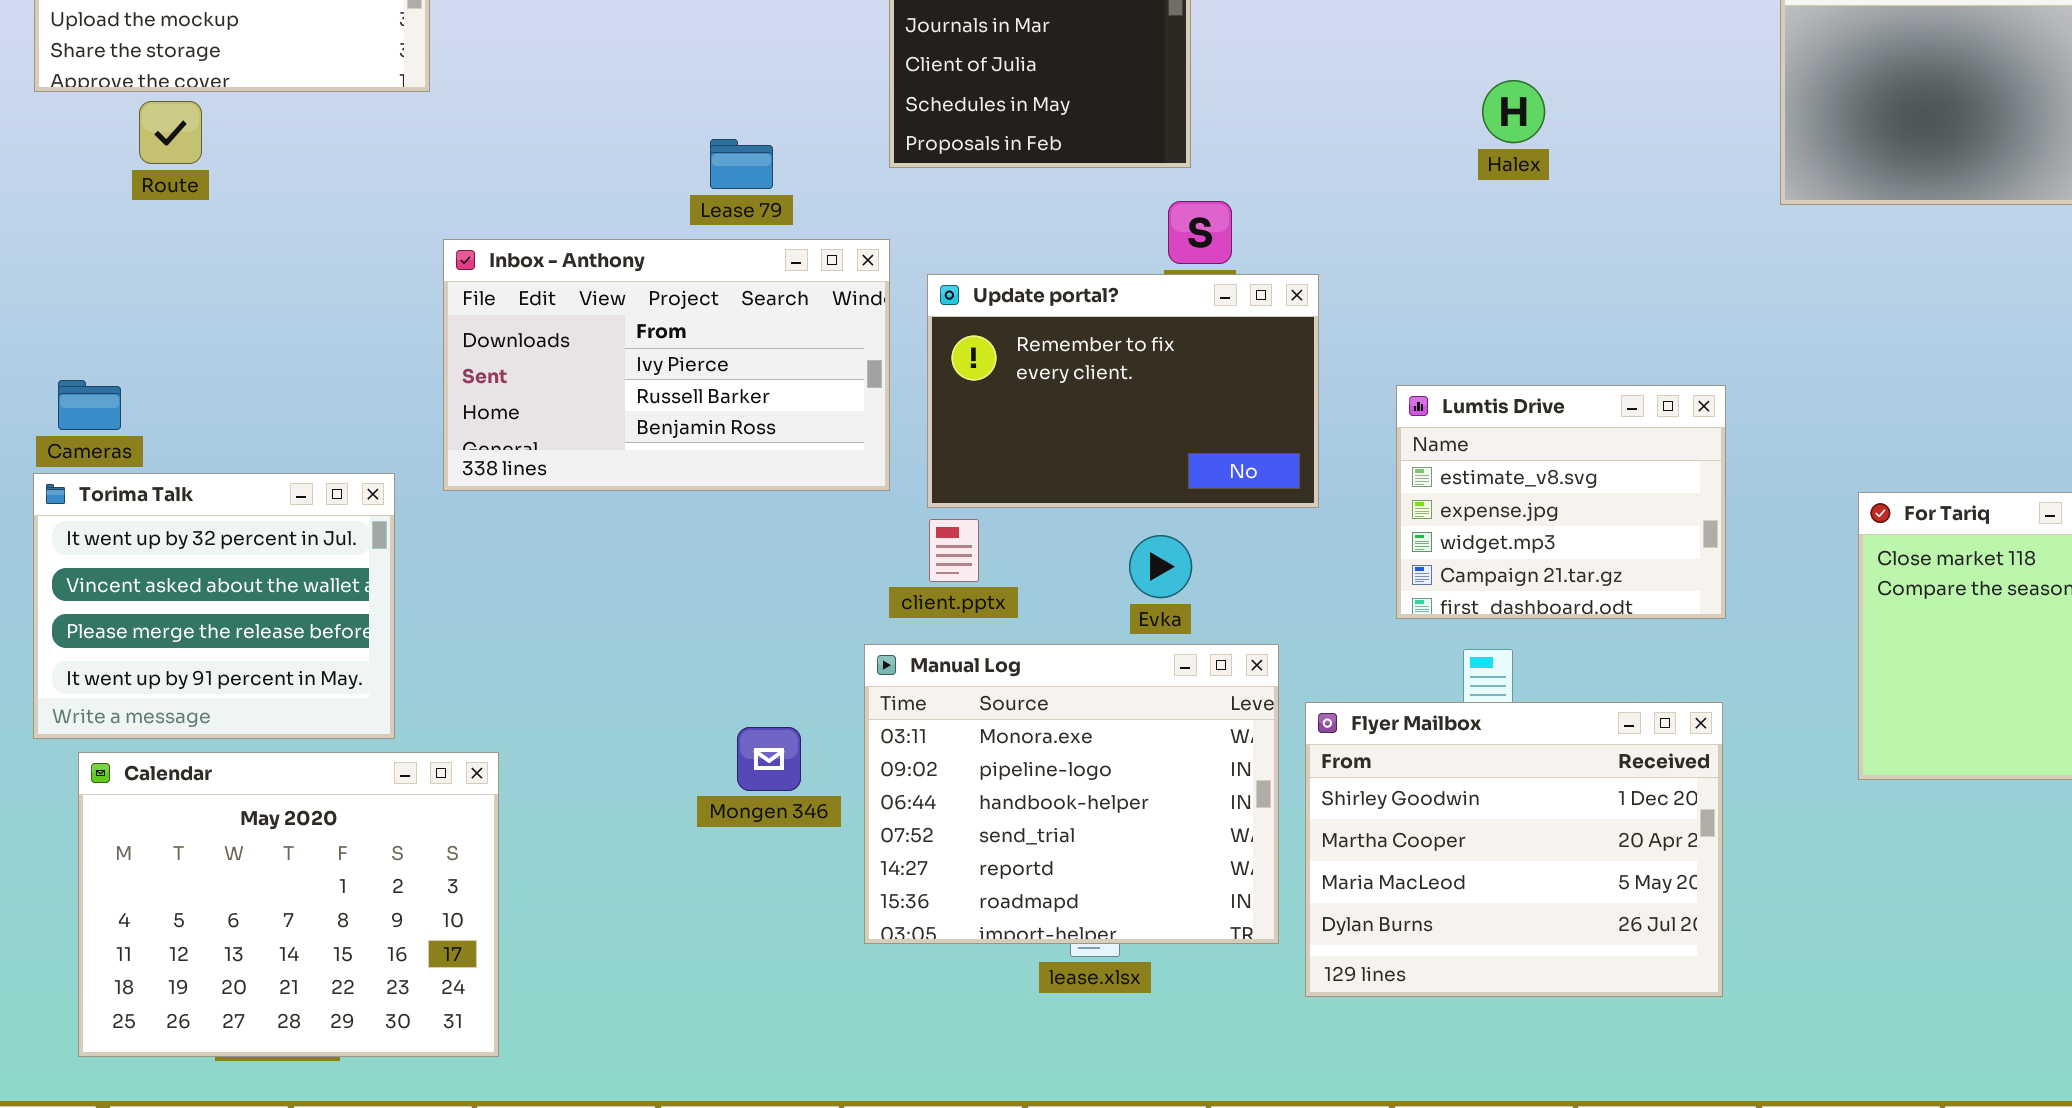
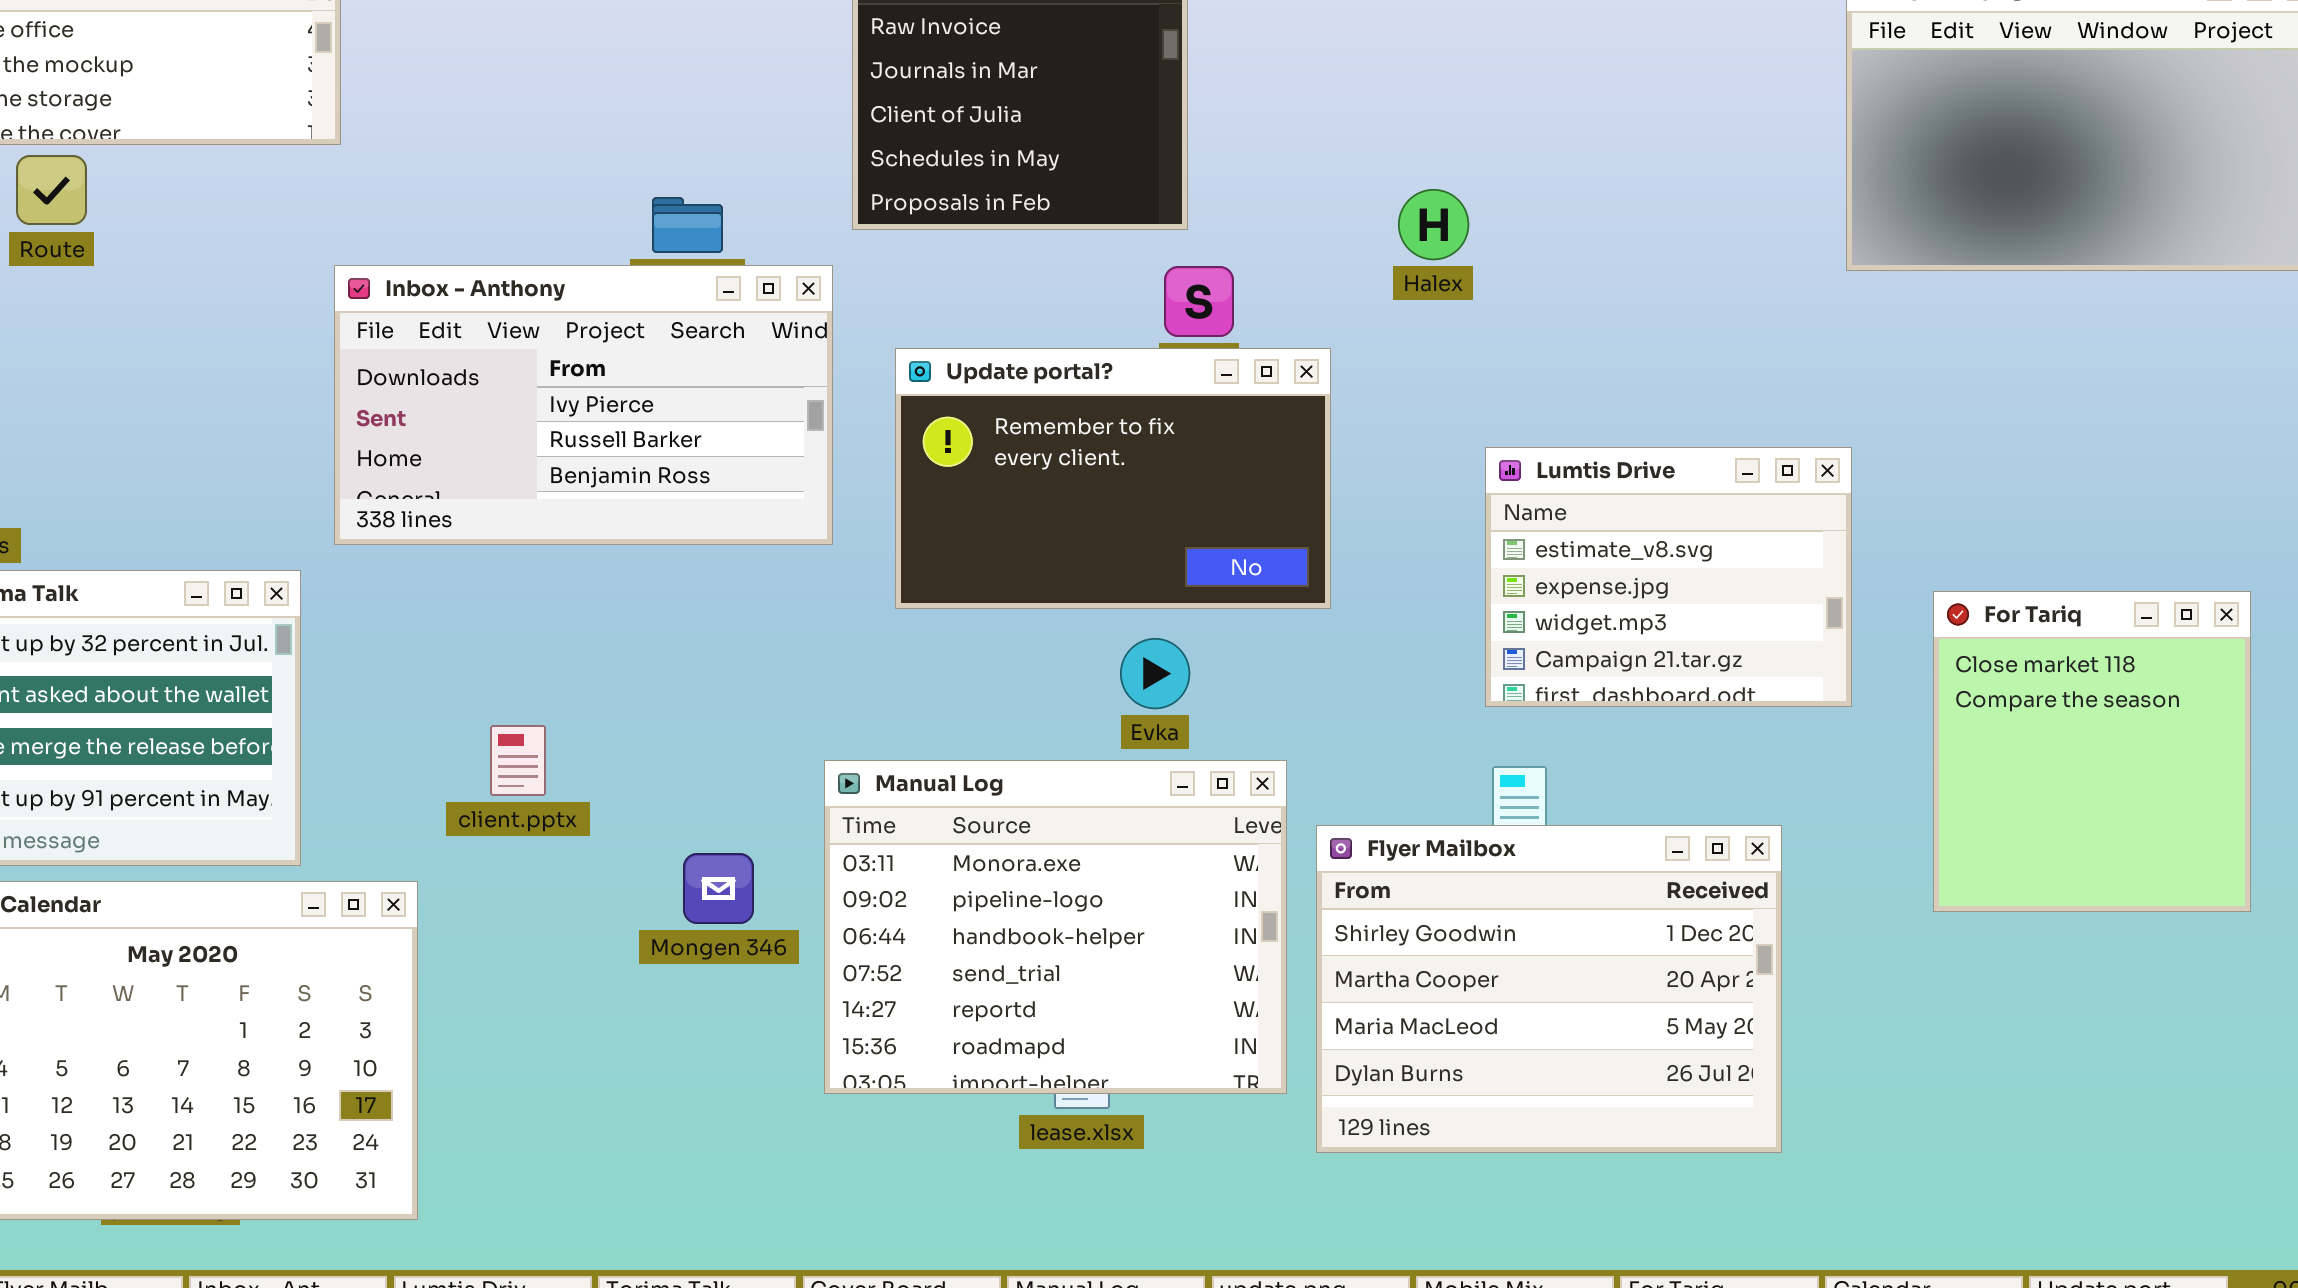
Halex: [1482,80,1545,143] -> [1398,189,1469,260], moved
Inbox - Anthony: [443,239,890,491] -> [334,265,833,545], moved
Lumtis Drive: [1396,385,1726,619] -> [1485,447,1852,707], moved
client.pptx: [929,519,979,582] -> [490,725,546,796], moved

